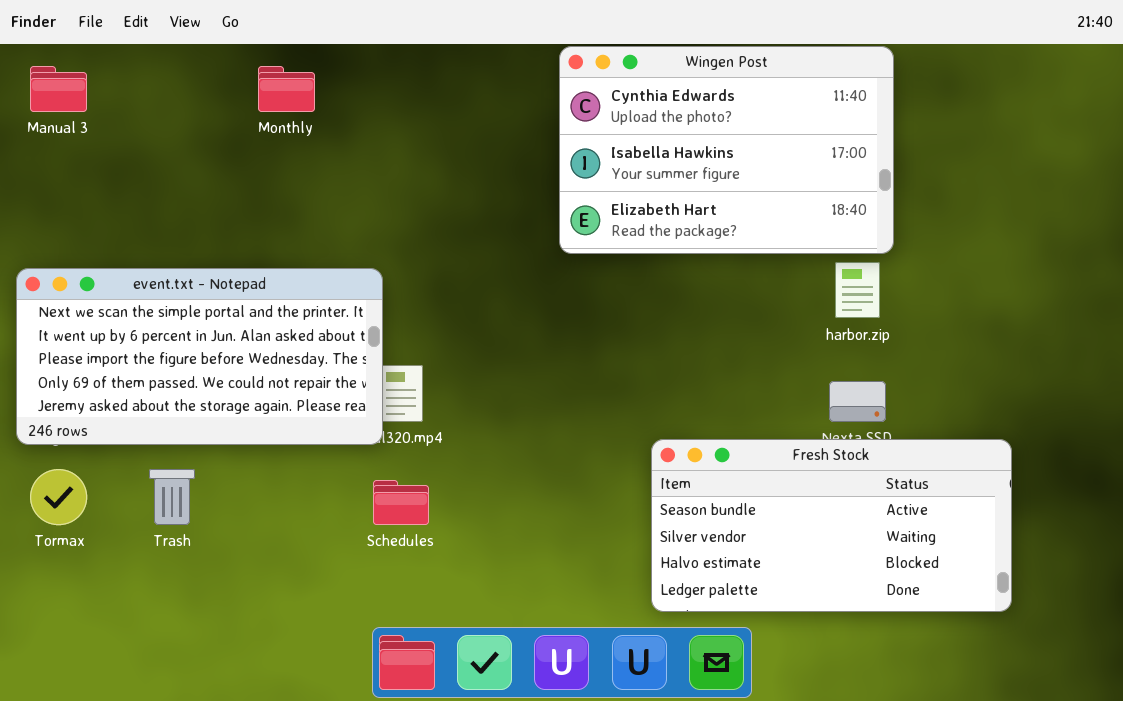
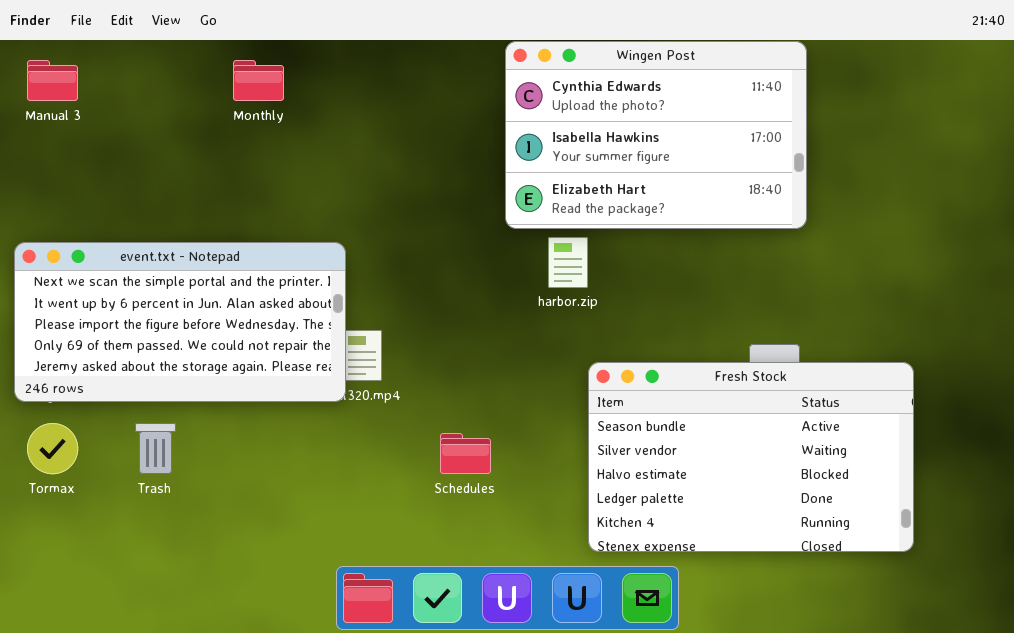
harbor.zip: [835,262,880,318] -> [548,237,588,288], moved
Fresh Stock: [651,439,1012,612] -> [588,362,914,552], resized
Schedules: [373,480,429,525] -> [440,433,491,474], moved

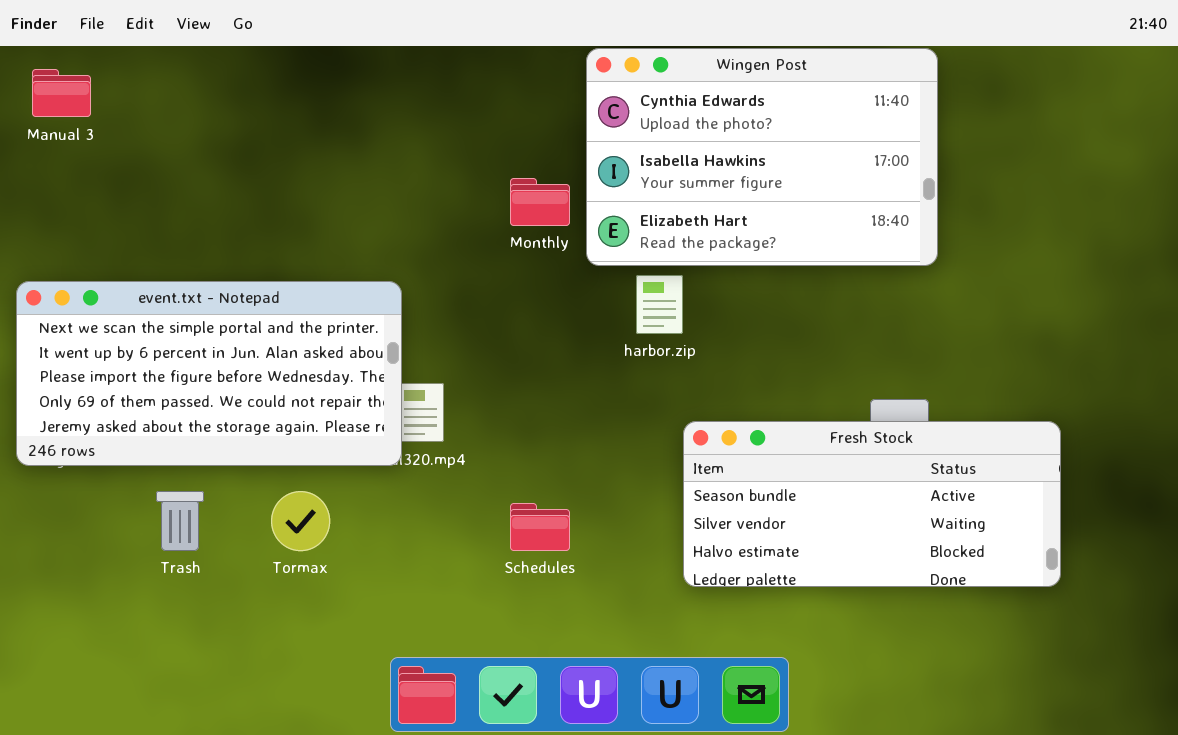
Monthly: [233,60,284,101] -> [510,178,570,226], moved
Fresh Stock: [588,362,914,552] -> [683,421,1061,587], resized
Tormax: [27,423,78,474] -> [271,491,330,551], moved

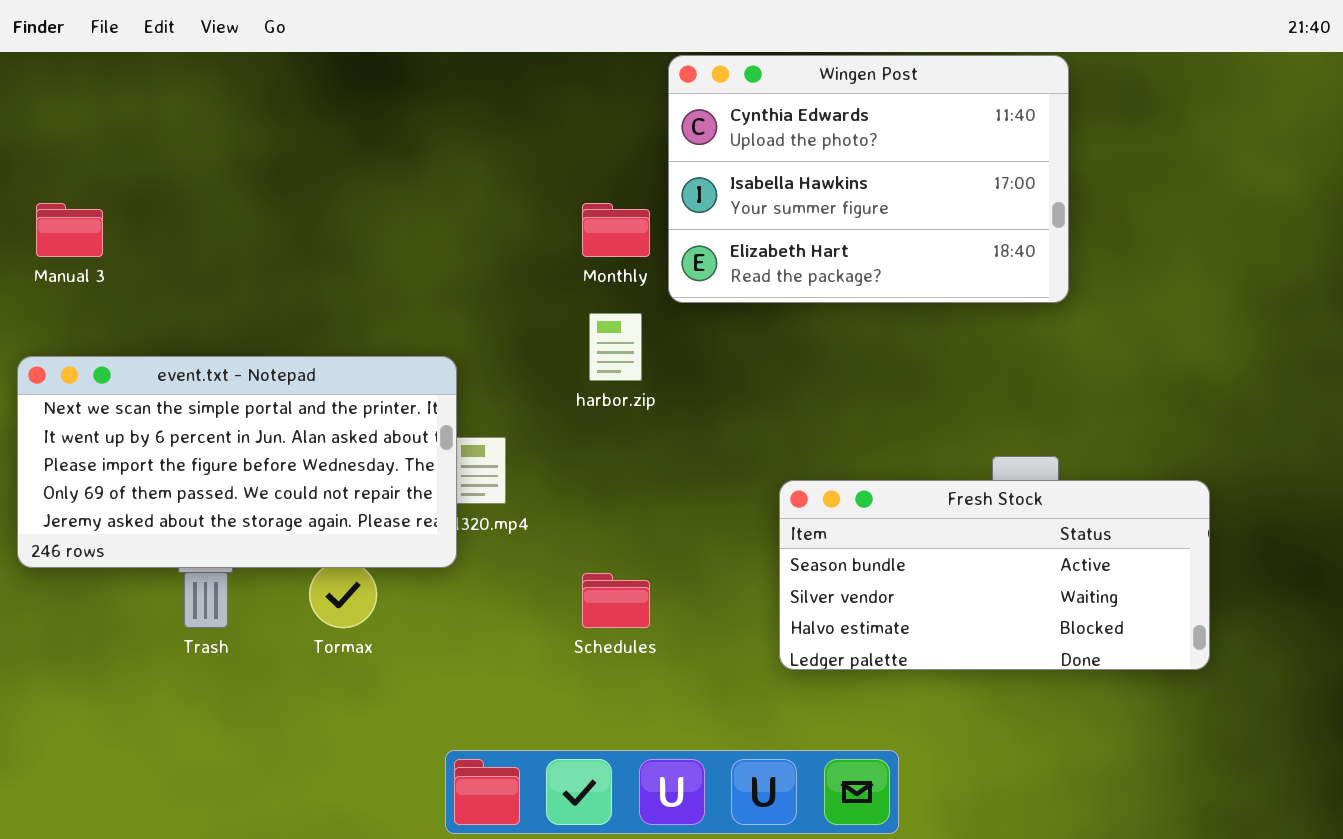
Manual 3: [32,69,91,117] -> [36,203,103,257], moved
harbor.zip: [636,275,683,334] -> [589,313,642,381], moved
event.txt - Notepad: [16,281,402,466] -> [17,356,457,568], moved

